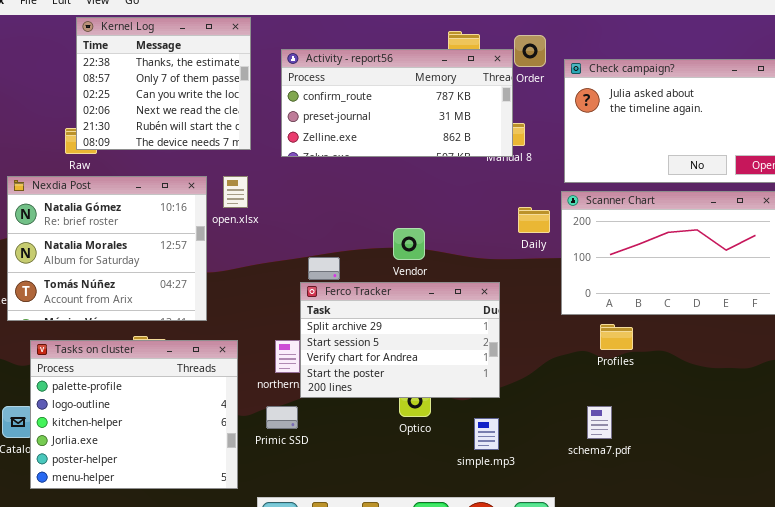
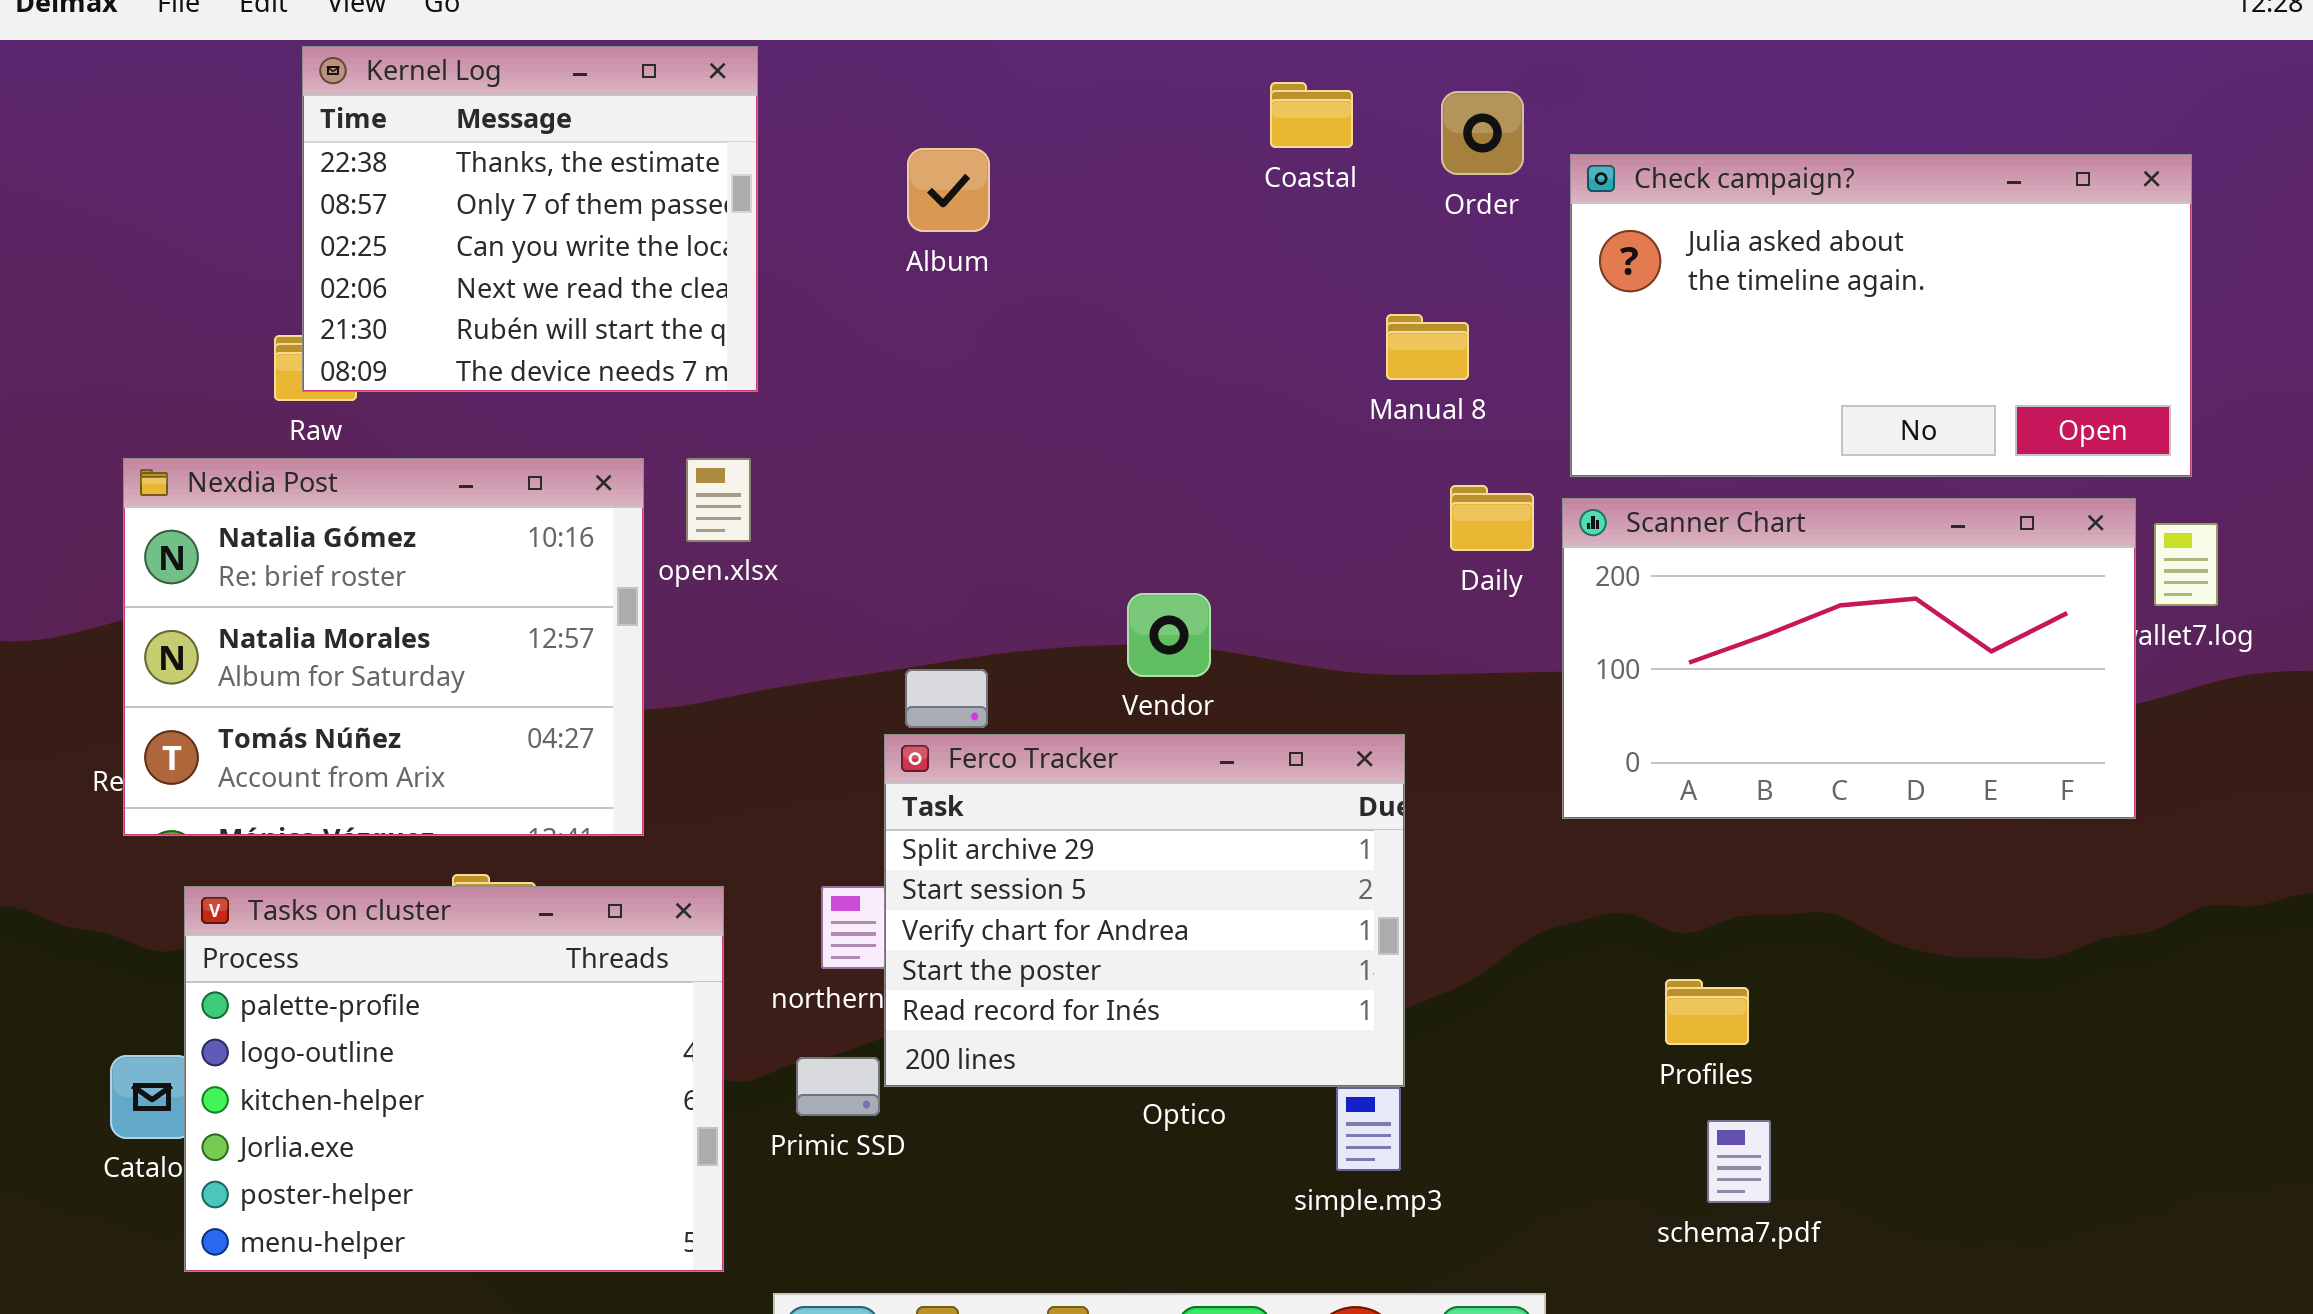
Activity - report56: [281,49,513,157] -> none, closed
Daily: [518,207,550,233] -> [1450,485,1534,551], moved
Ferco Tracker: [300,282,500,398] -> [884,734,1405,1087], resized
Profiles: [600,324,633,350] -> [1665,979,1749,1045], moved
schema7.pdf: [587,406,612,439] -> [1707,1120,1771,1203], moved

